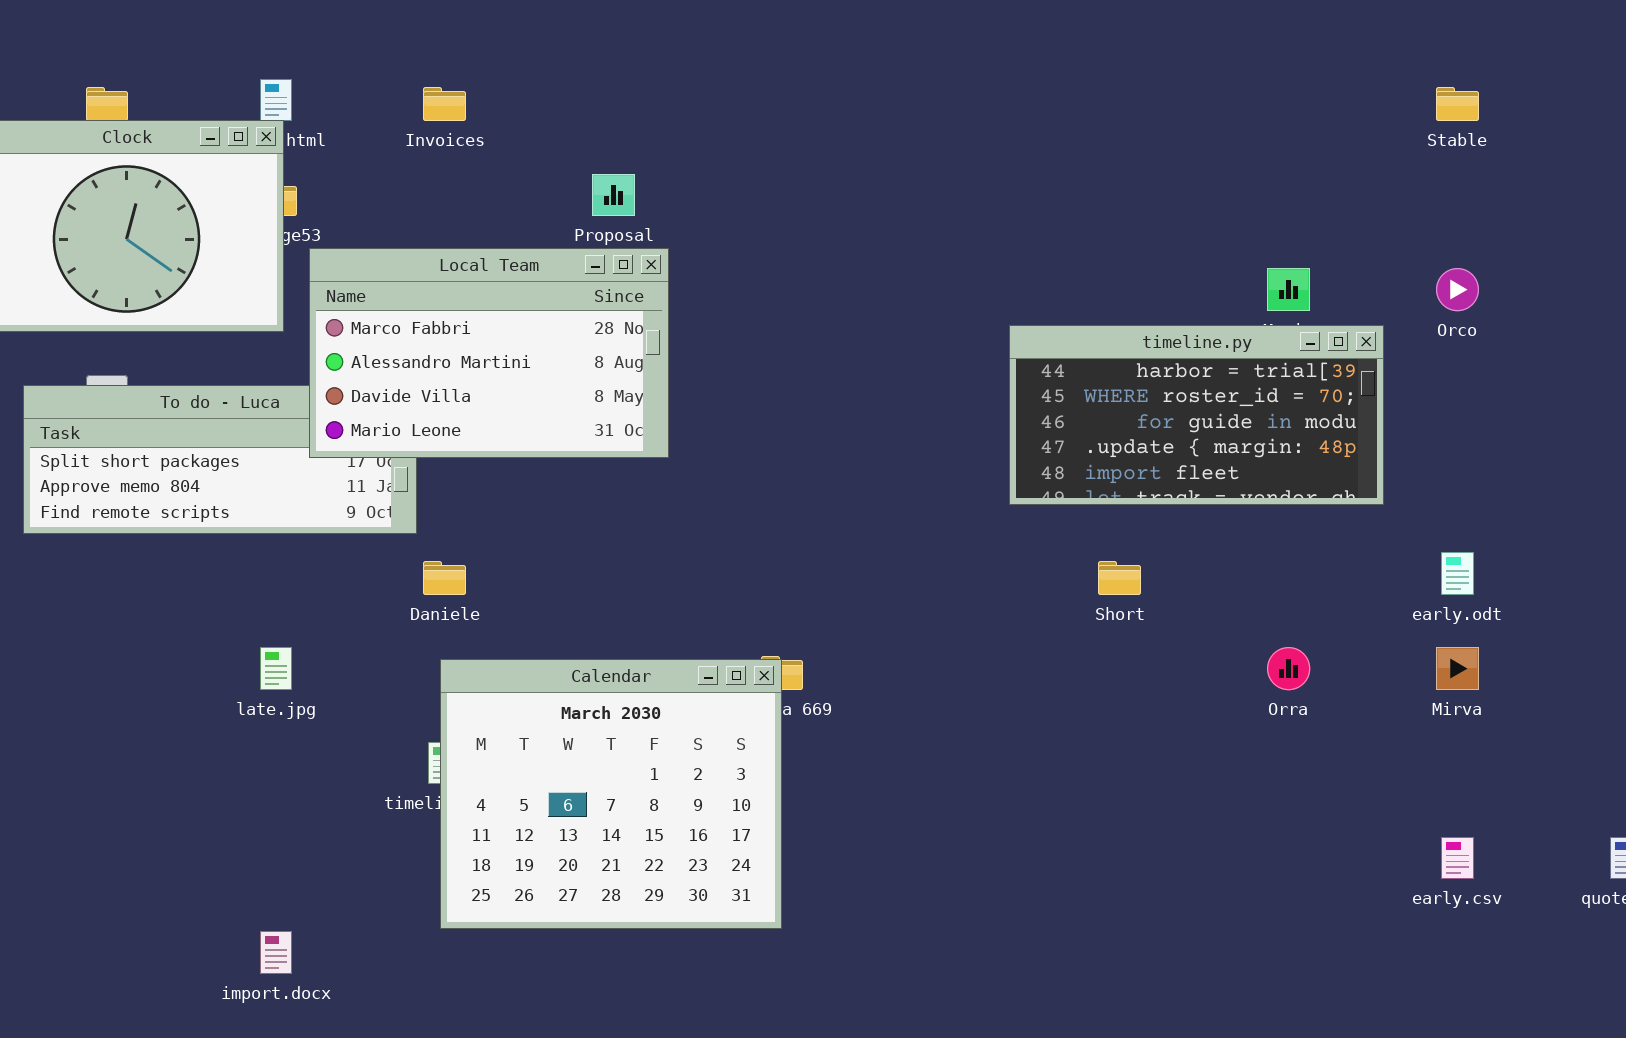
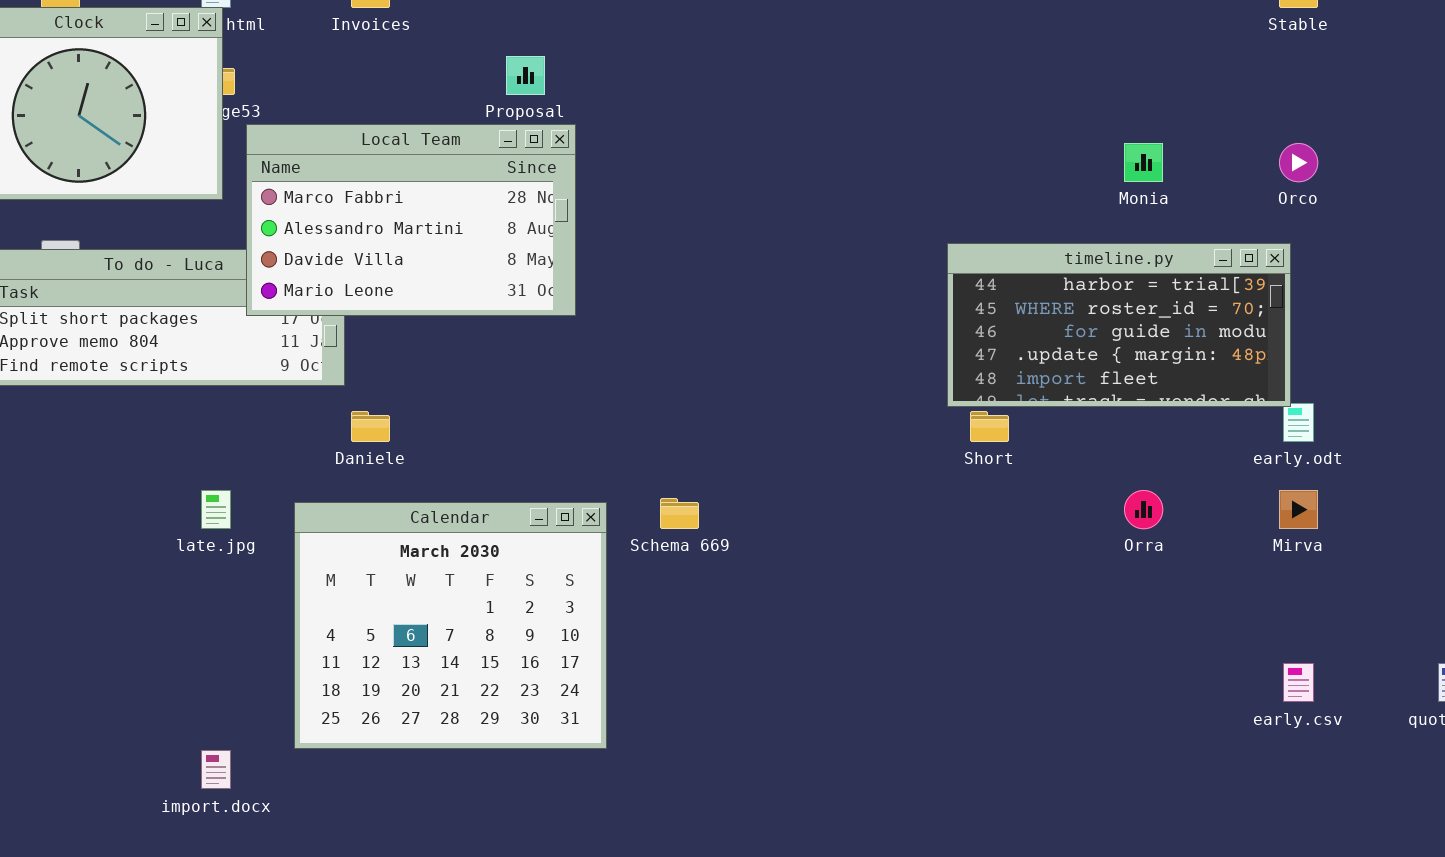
timeline.py: [1009,325,1384,505] -> [947,243,1291,407], moved
Calendar: [440,659,782,929] -> [294,502,607,749], moved

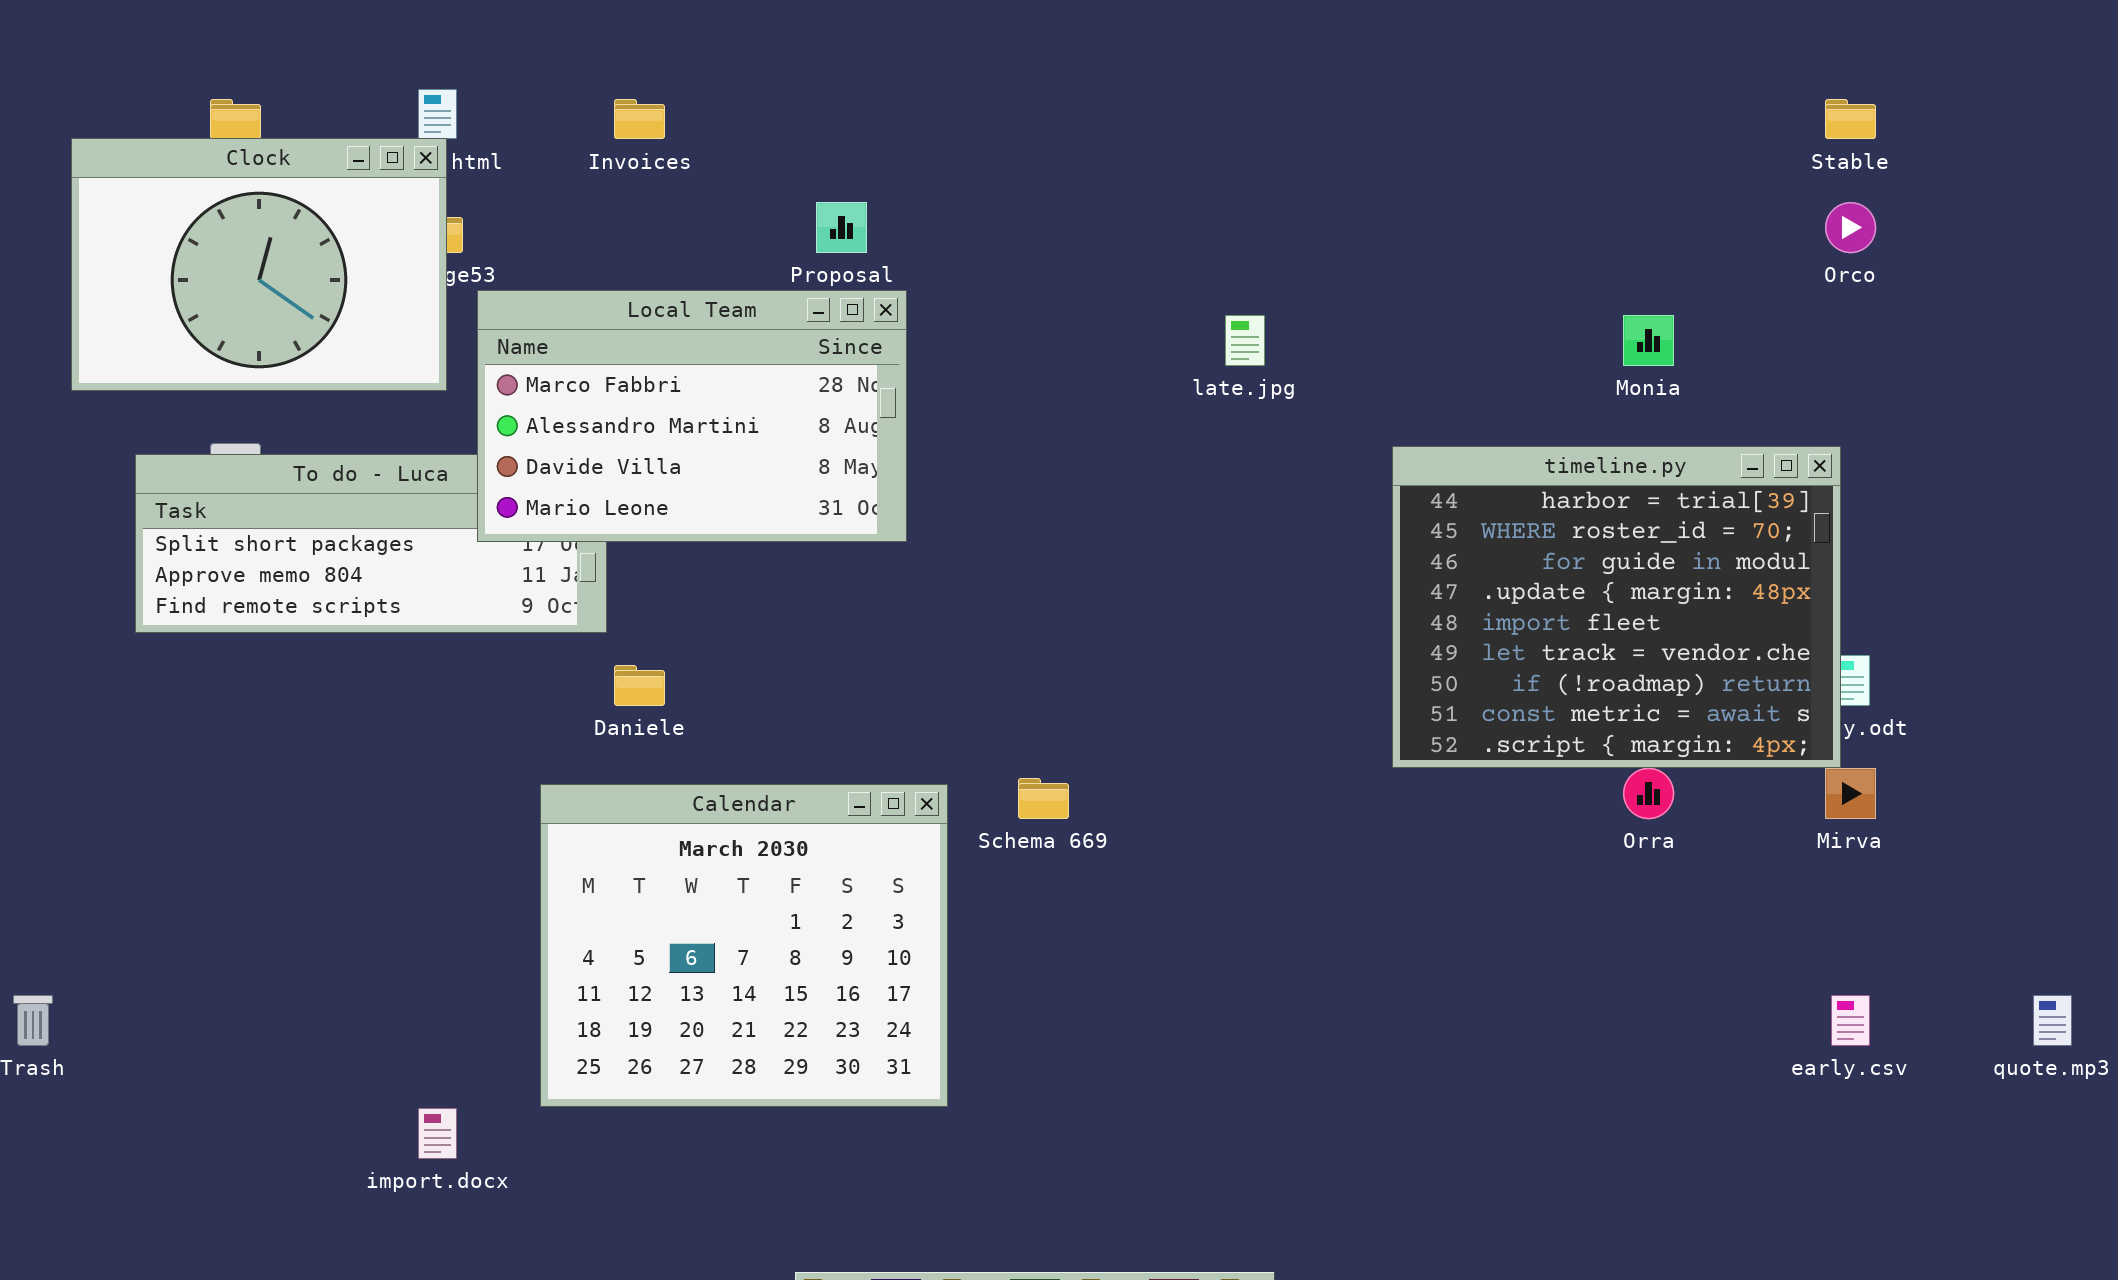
Orco: [1279,143,1318,182] -> [1825,202,1876,253], moved
timeline.py: [947,243,1291,407] -> [1392,446,1841,768], resized
late.jpg: [201,490,231,529] -> [1225,315,1265,366], moved

